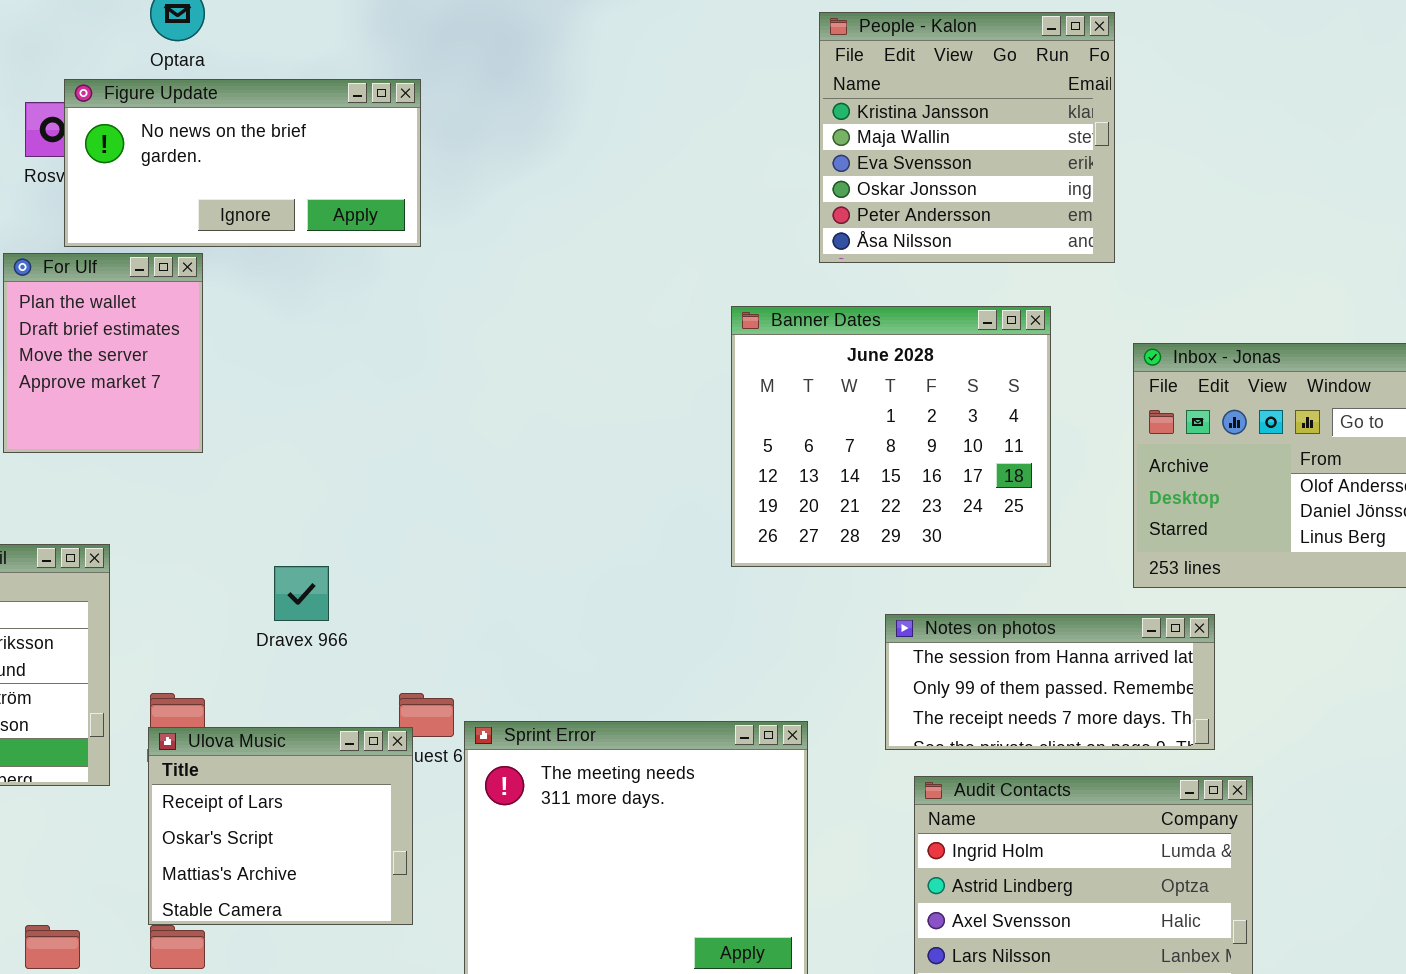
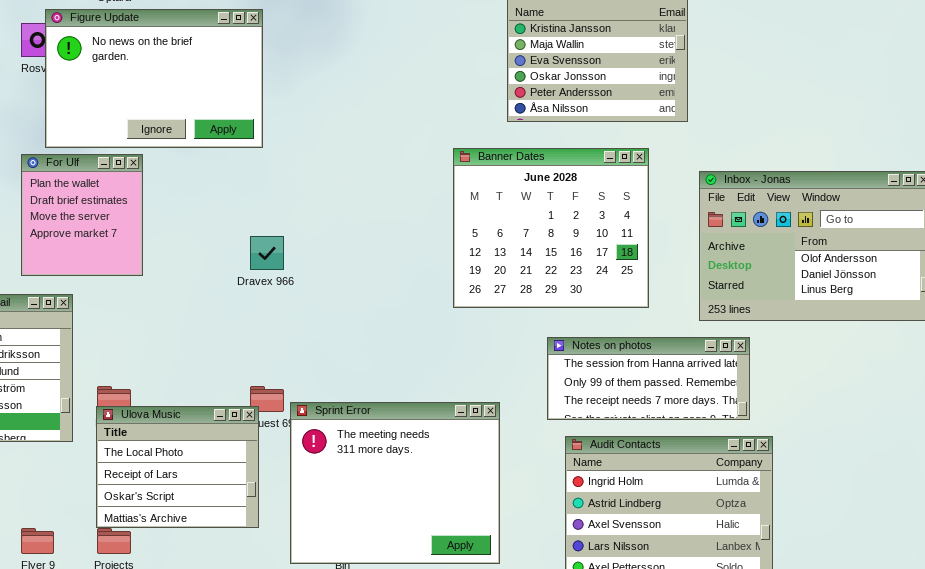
Figure Update: [64,79,421,247] -> [45,9,263,148], resized
For Ulf: [3,253,203,453] -> [21,154,143,276], moved
Dravex 966: [274,566,329,621] -> [250,236,284,270], moved
Ulova Music: [148,727,413,925] -> [96,406,259,528], scrolled up 1 row

